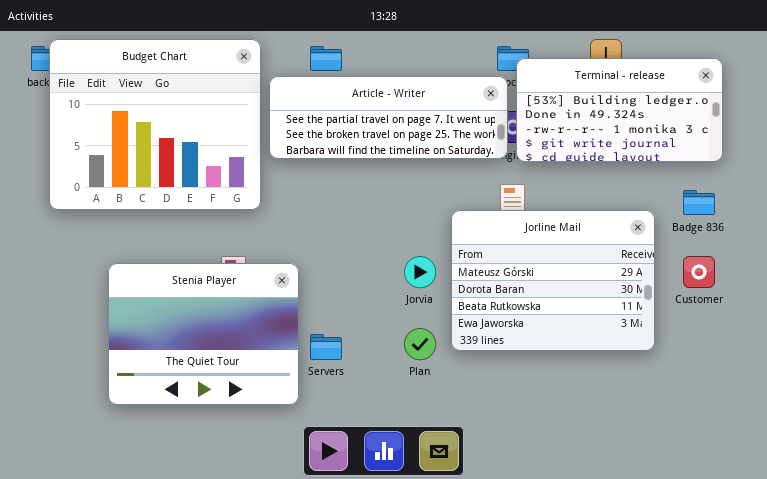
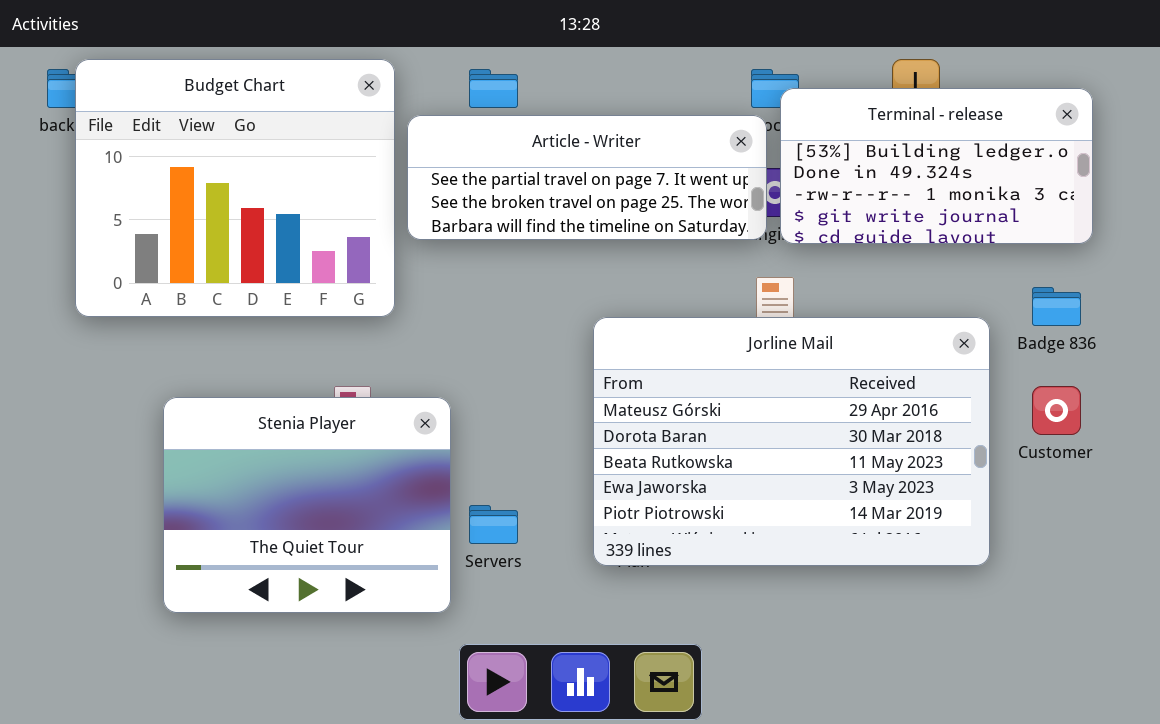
Jorline Mail: [451,210,655,351] -> [593,317,990,566], resized

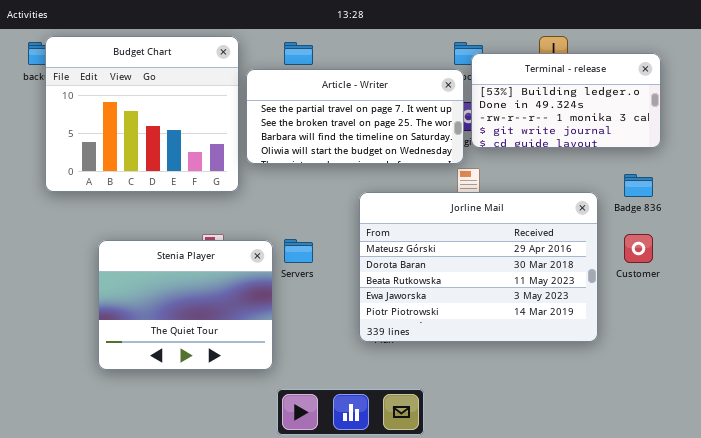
Article - Writer: [407,115,767,240] -> [246,69,464,164], resized
Servers: [469,505,518,544] -> [284,239,313,263], moved

